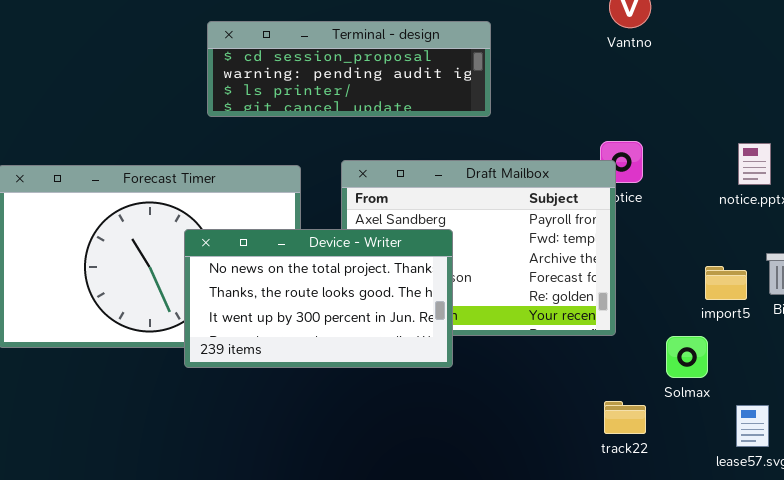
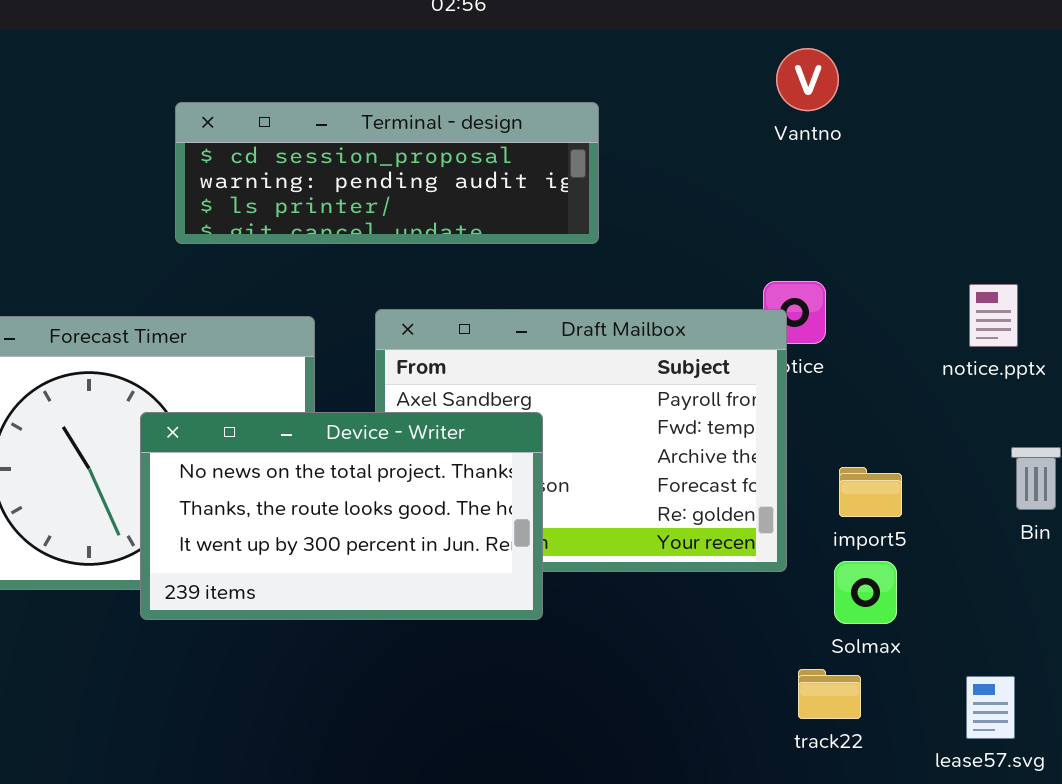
import5: [705,266,747,300] -> [839,467,902,517], moved
Solmax: [666,336,708,378] -> [834,561,897,624], moved
track22: [604,401,646,434] -> [798,669,861,719], moved

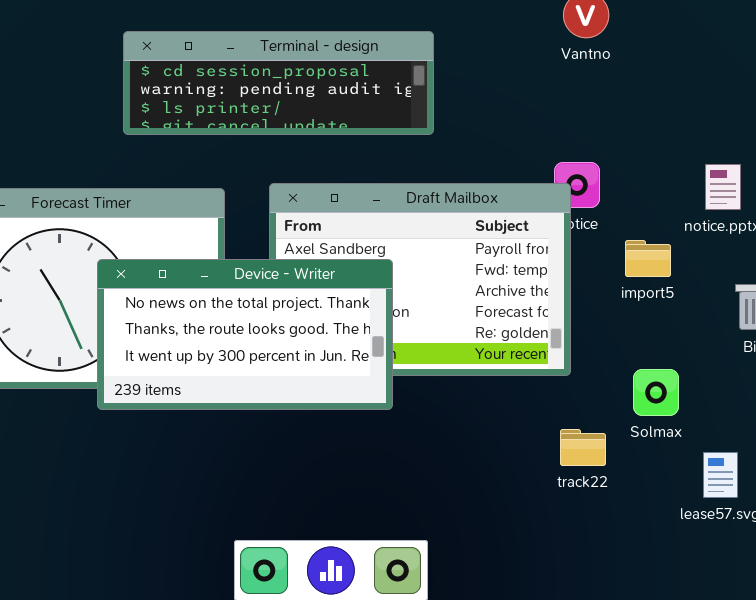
import5: [839,467,902,517] -> [625,240,671,277], moved
Solmax: [834,561,897,624] -> [633,369,679,416], moved
track22: [798,669,861,719] -> [560,429,606,466], moved

